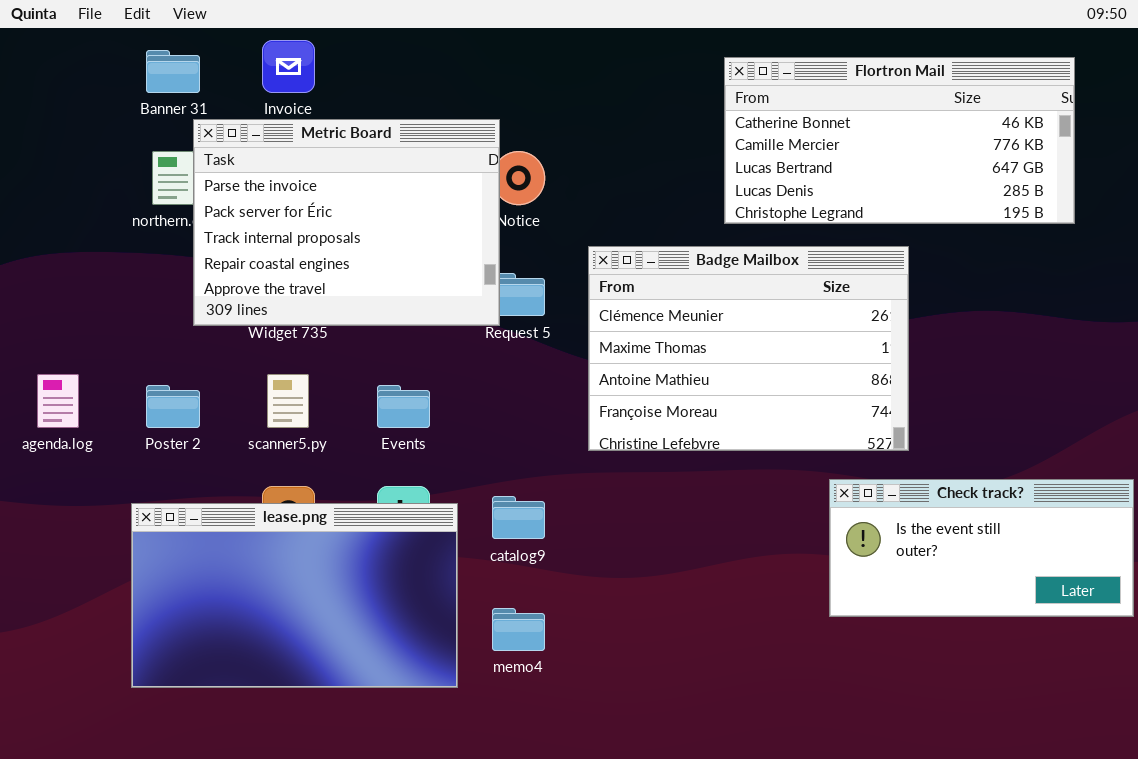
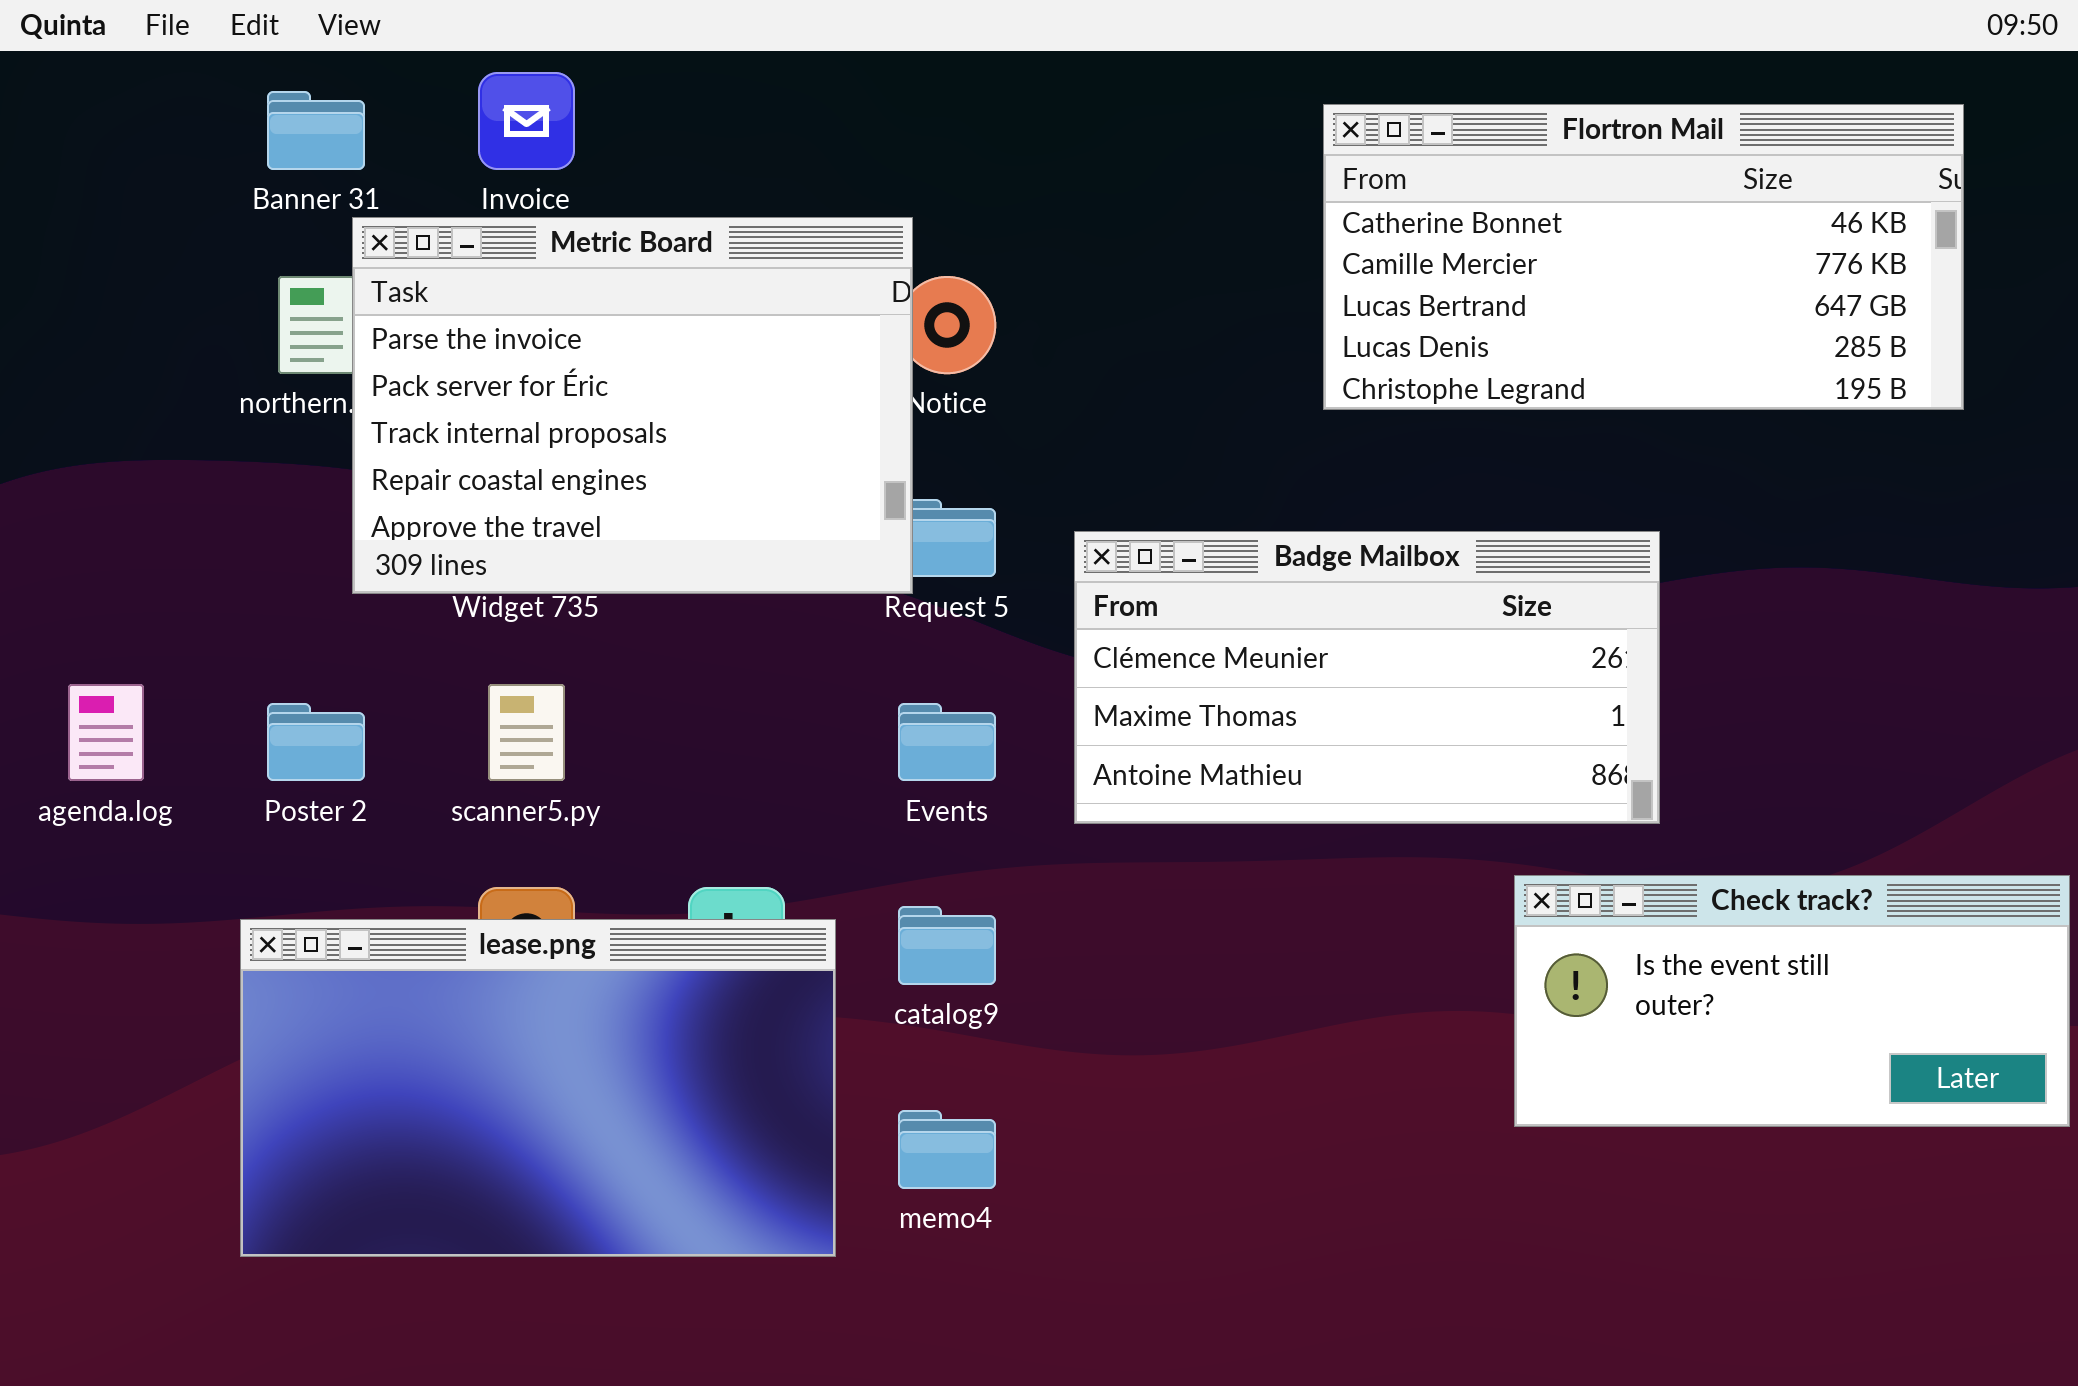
Badge Mailbox: [588,246,909,451] -> [1074,531,1660,824], resized
Events: [377,385,430,428] -> [898,703,996,781], moved

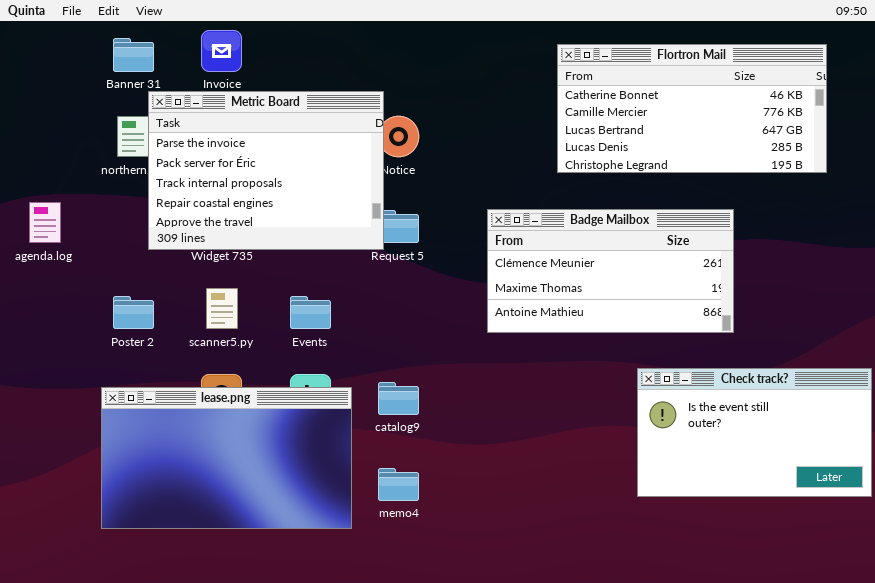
Badge Mailbox: [1074,531,1660,824] -> [487,209,734,333], moved
agenda.log: [68,684,144,781] -> [29,202,61,243], moved
Events: [898,703,996,781] -> [290,296,331,329], moved
Check track?: [1514,875,2070,1127] -> [637,368,872,497], resized

